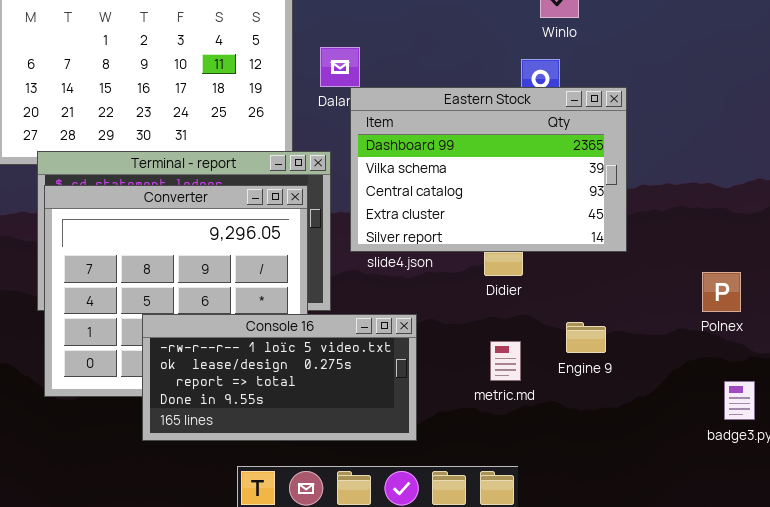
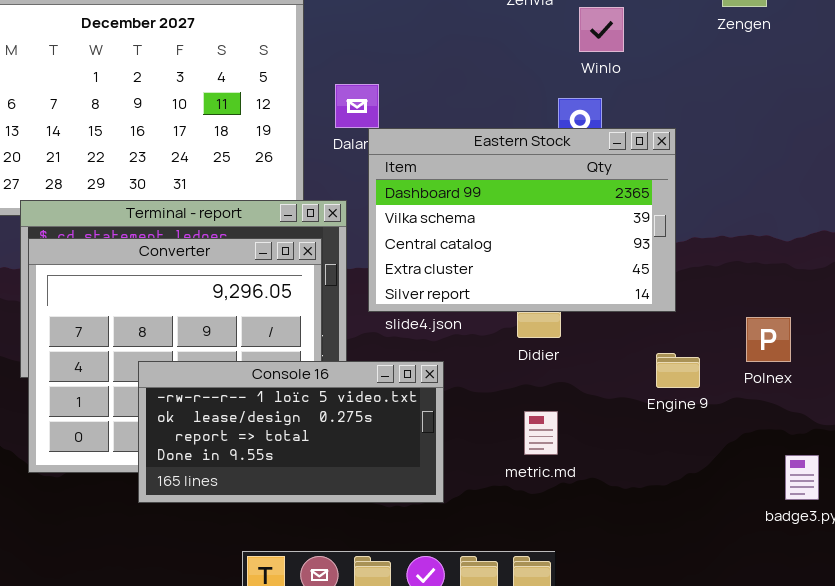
Polnex: [702,272,741,312] -> [746,317,791,362], moved
Console 16: [142,314,417,441] -> [138,361,444,503], moved
Engine 9: [566,322,606,353] -> [656,353,700,388], moved

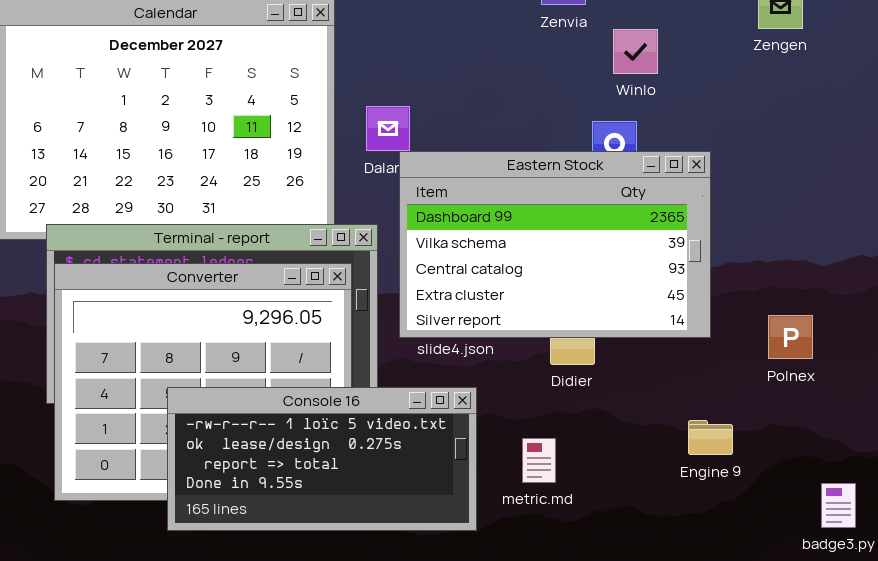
Polnex: [746,317,791,362] -> [768,315,813,359], moved
Engine 9: [656,353,700,388] -> [688,420,733,455], moved
metric.md: [524,411,558,455] -> [522,438,556,483], moved

